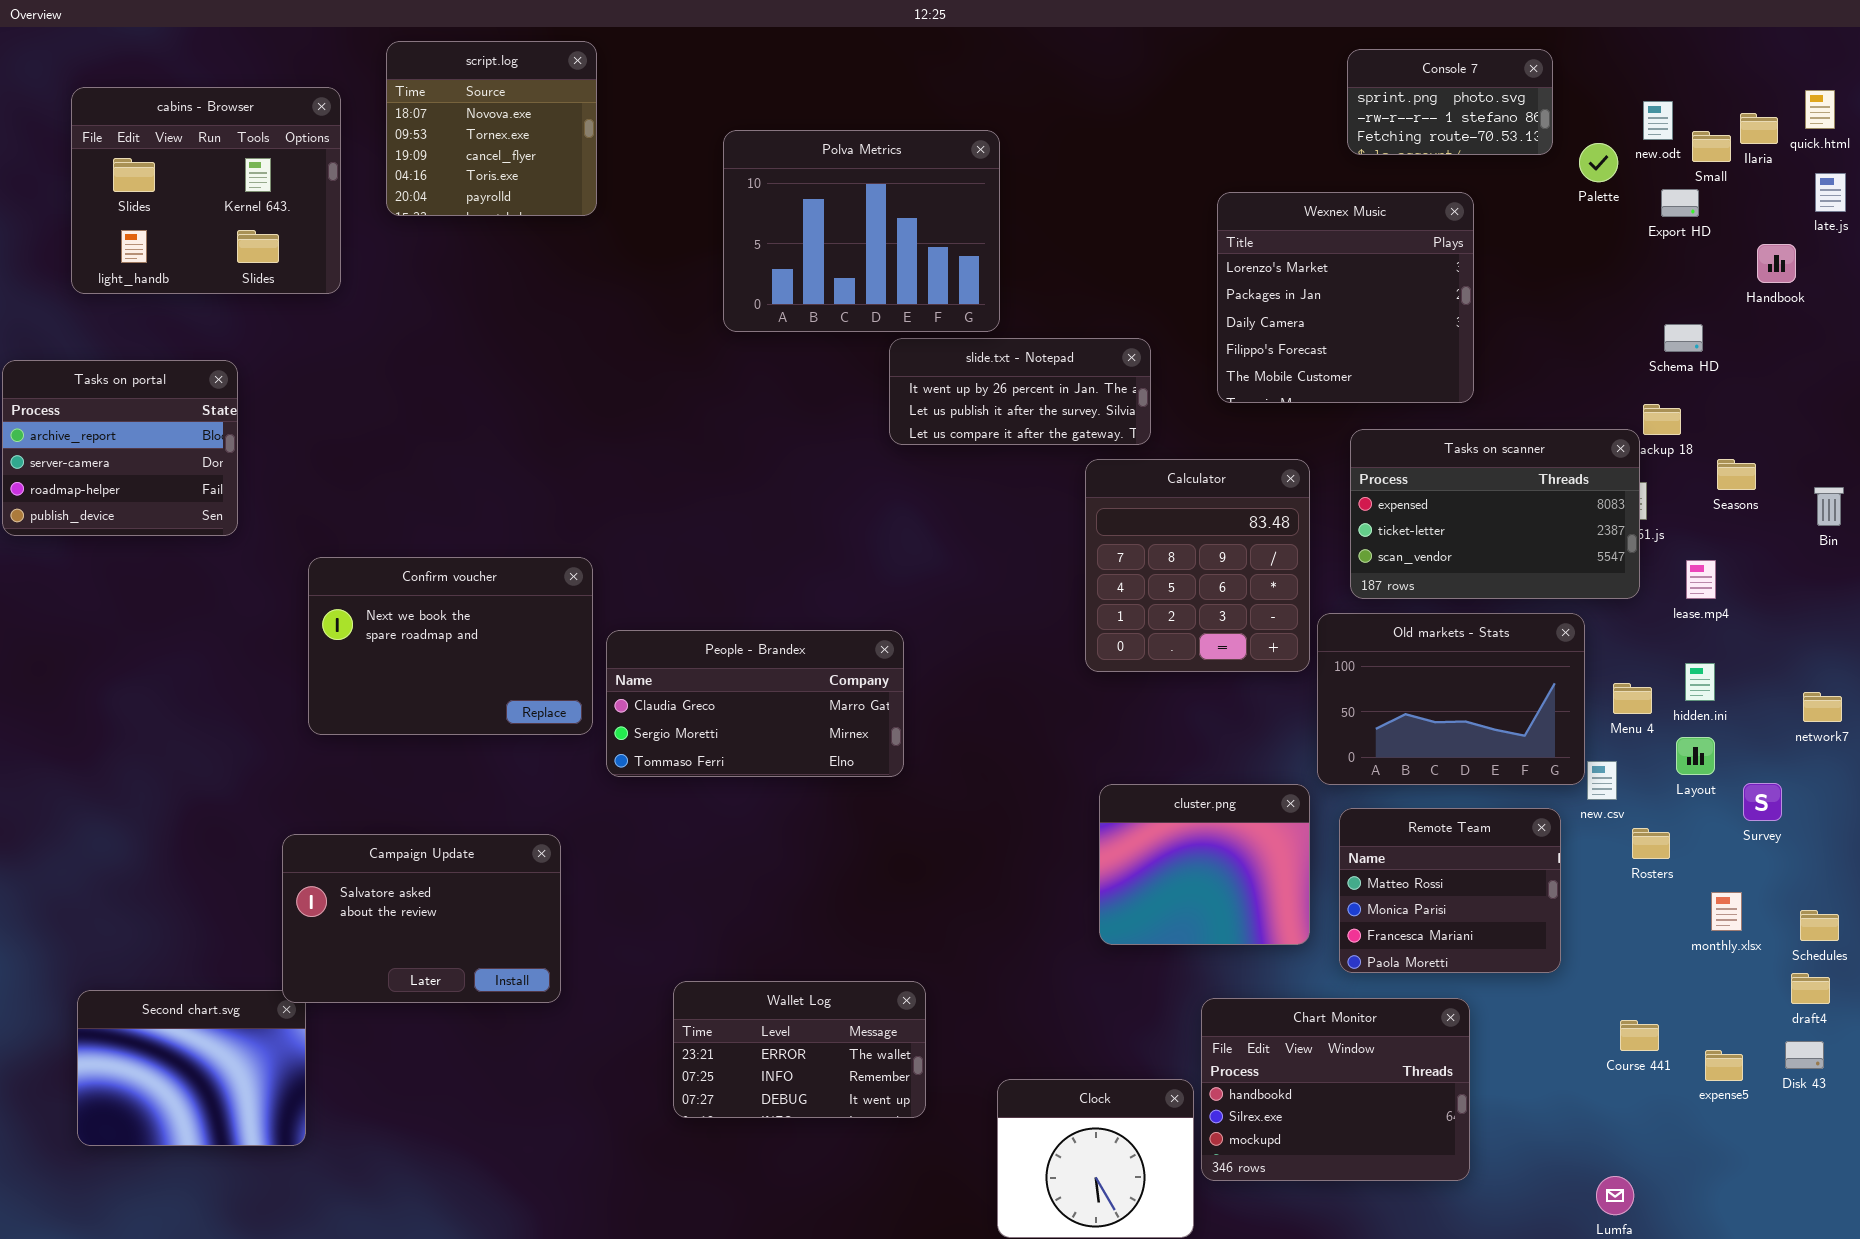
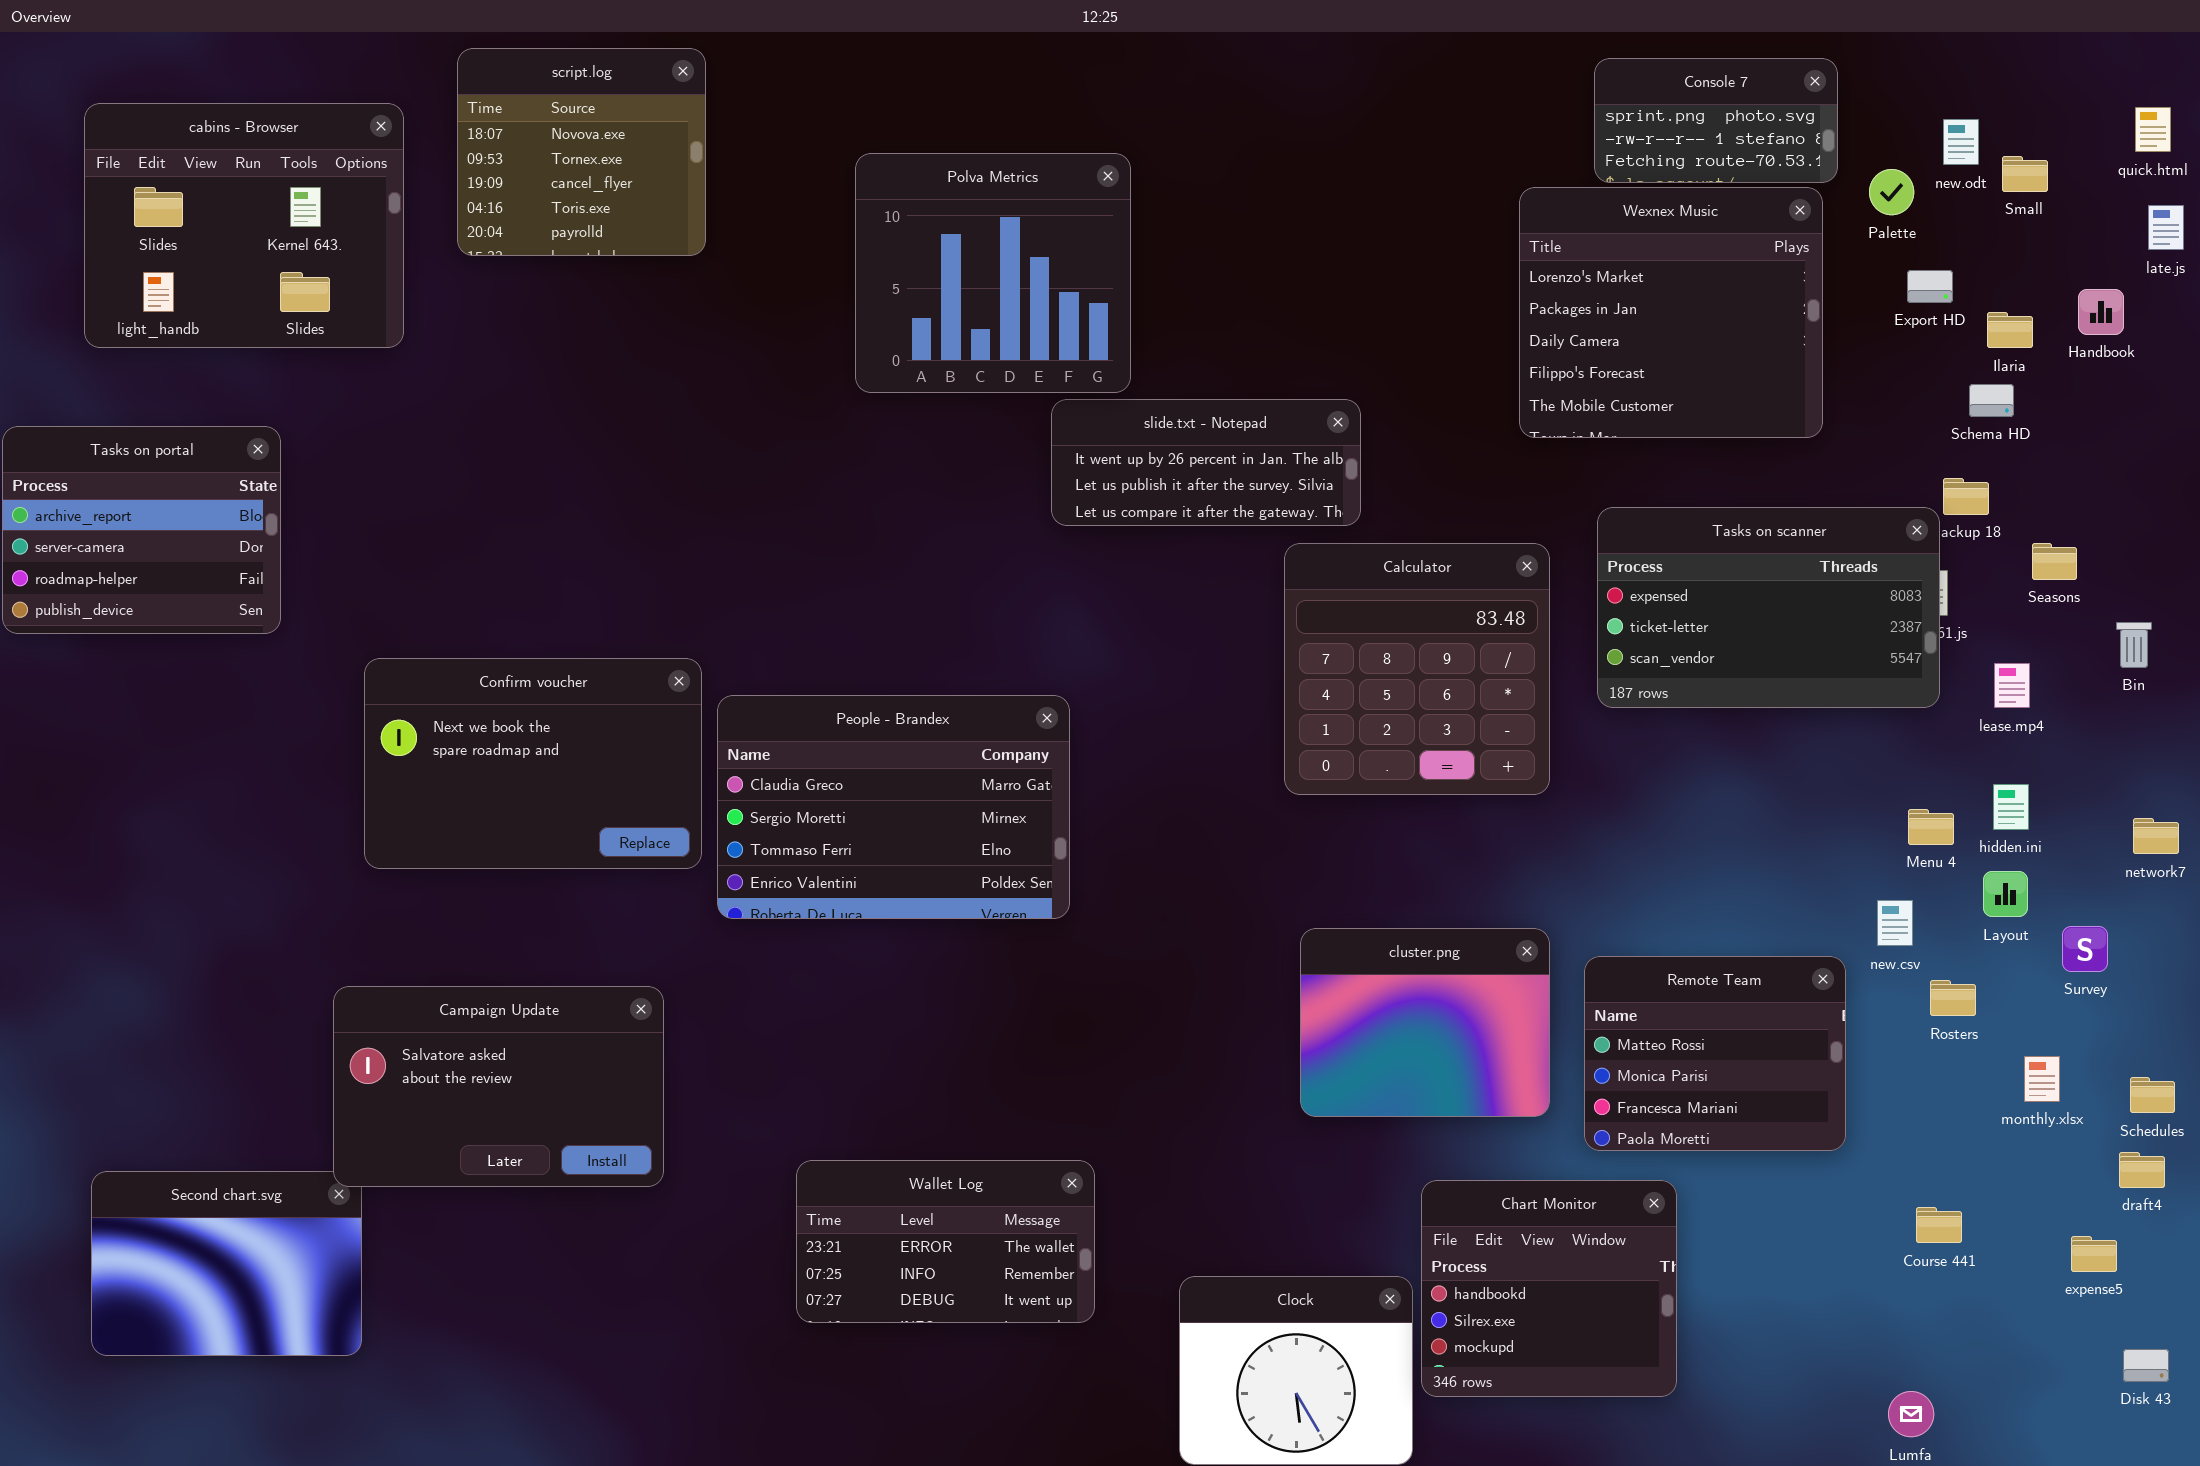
Ilaria: [1740,113,1778,144] -> [1987,312,2033,348], moved
Polva Metrics: [723,130,1000,332] -> [855,153,1131,393], resized
Export HD: [1661,189,1699,217] -> [1907,270,1953,303], moved
Wexnex Music: [1217,192,1474,403] -> [1519,187,1823,438], moved
Bin: [1814,487,1844,526] -> [2116,622,2152,668], moved
Old markets - Stats: [1317,613,1585,785] -> none, closed
People - Brandex: [606,630,904,777] -> [717,695,1070,919], resized
Chart Monitor: [1201,998,1470,1181] -> [1421,1180,1677,1397], resized
Disk 43: [1785,1041,1824,1069] -> [2123,1349,2169,1382], moved
expense5: [1705,1050,1743,1081] -> [2071,1236,2117,1272], moved

